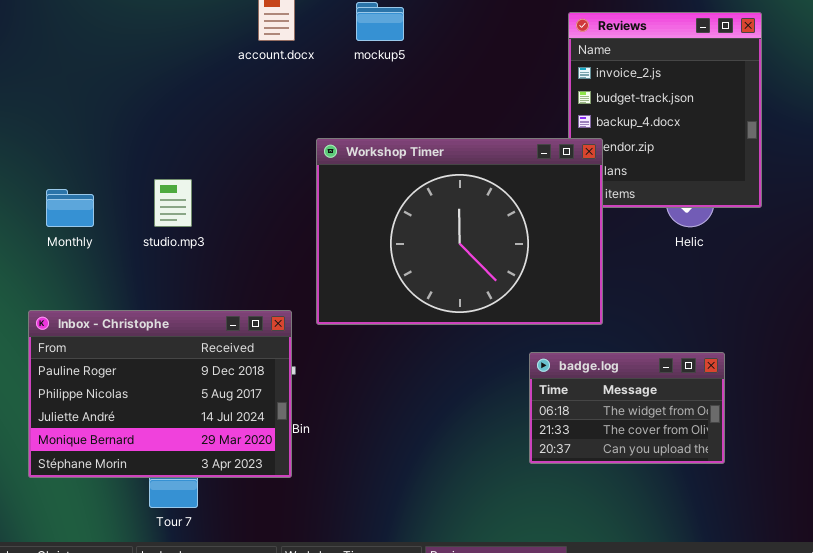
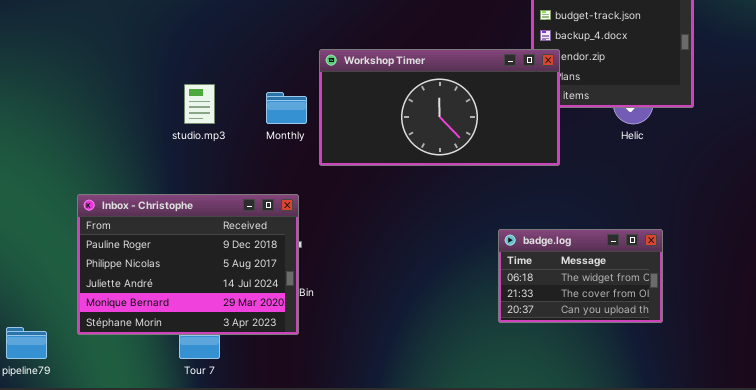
Workshop Timer: [316,138,603,325] -> [319,49,560,166], resized
Monthly: [46,189,94,227] -> [266,92,307,124], moved

